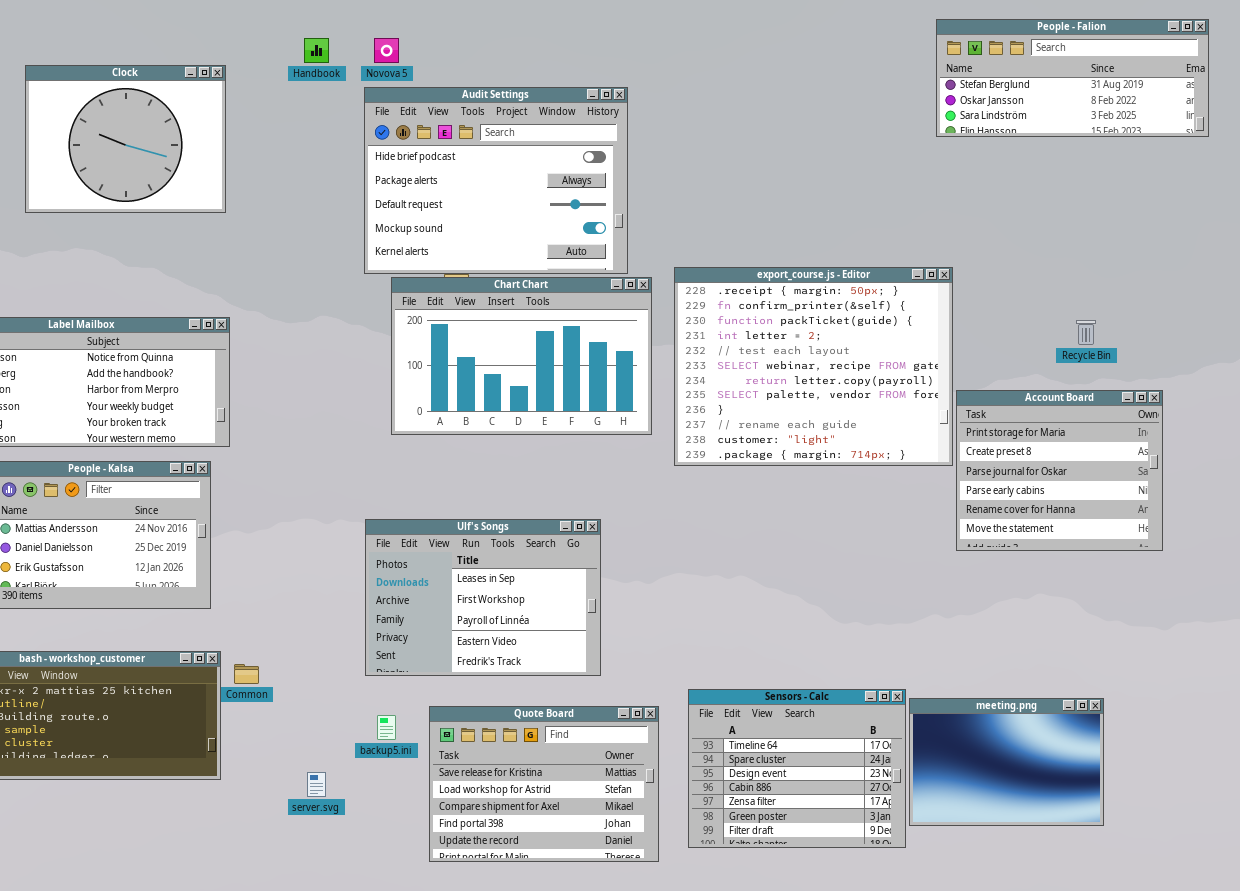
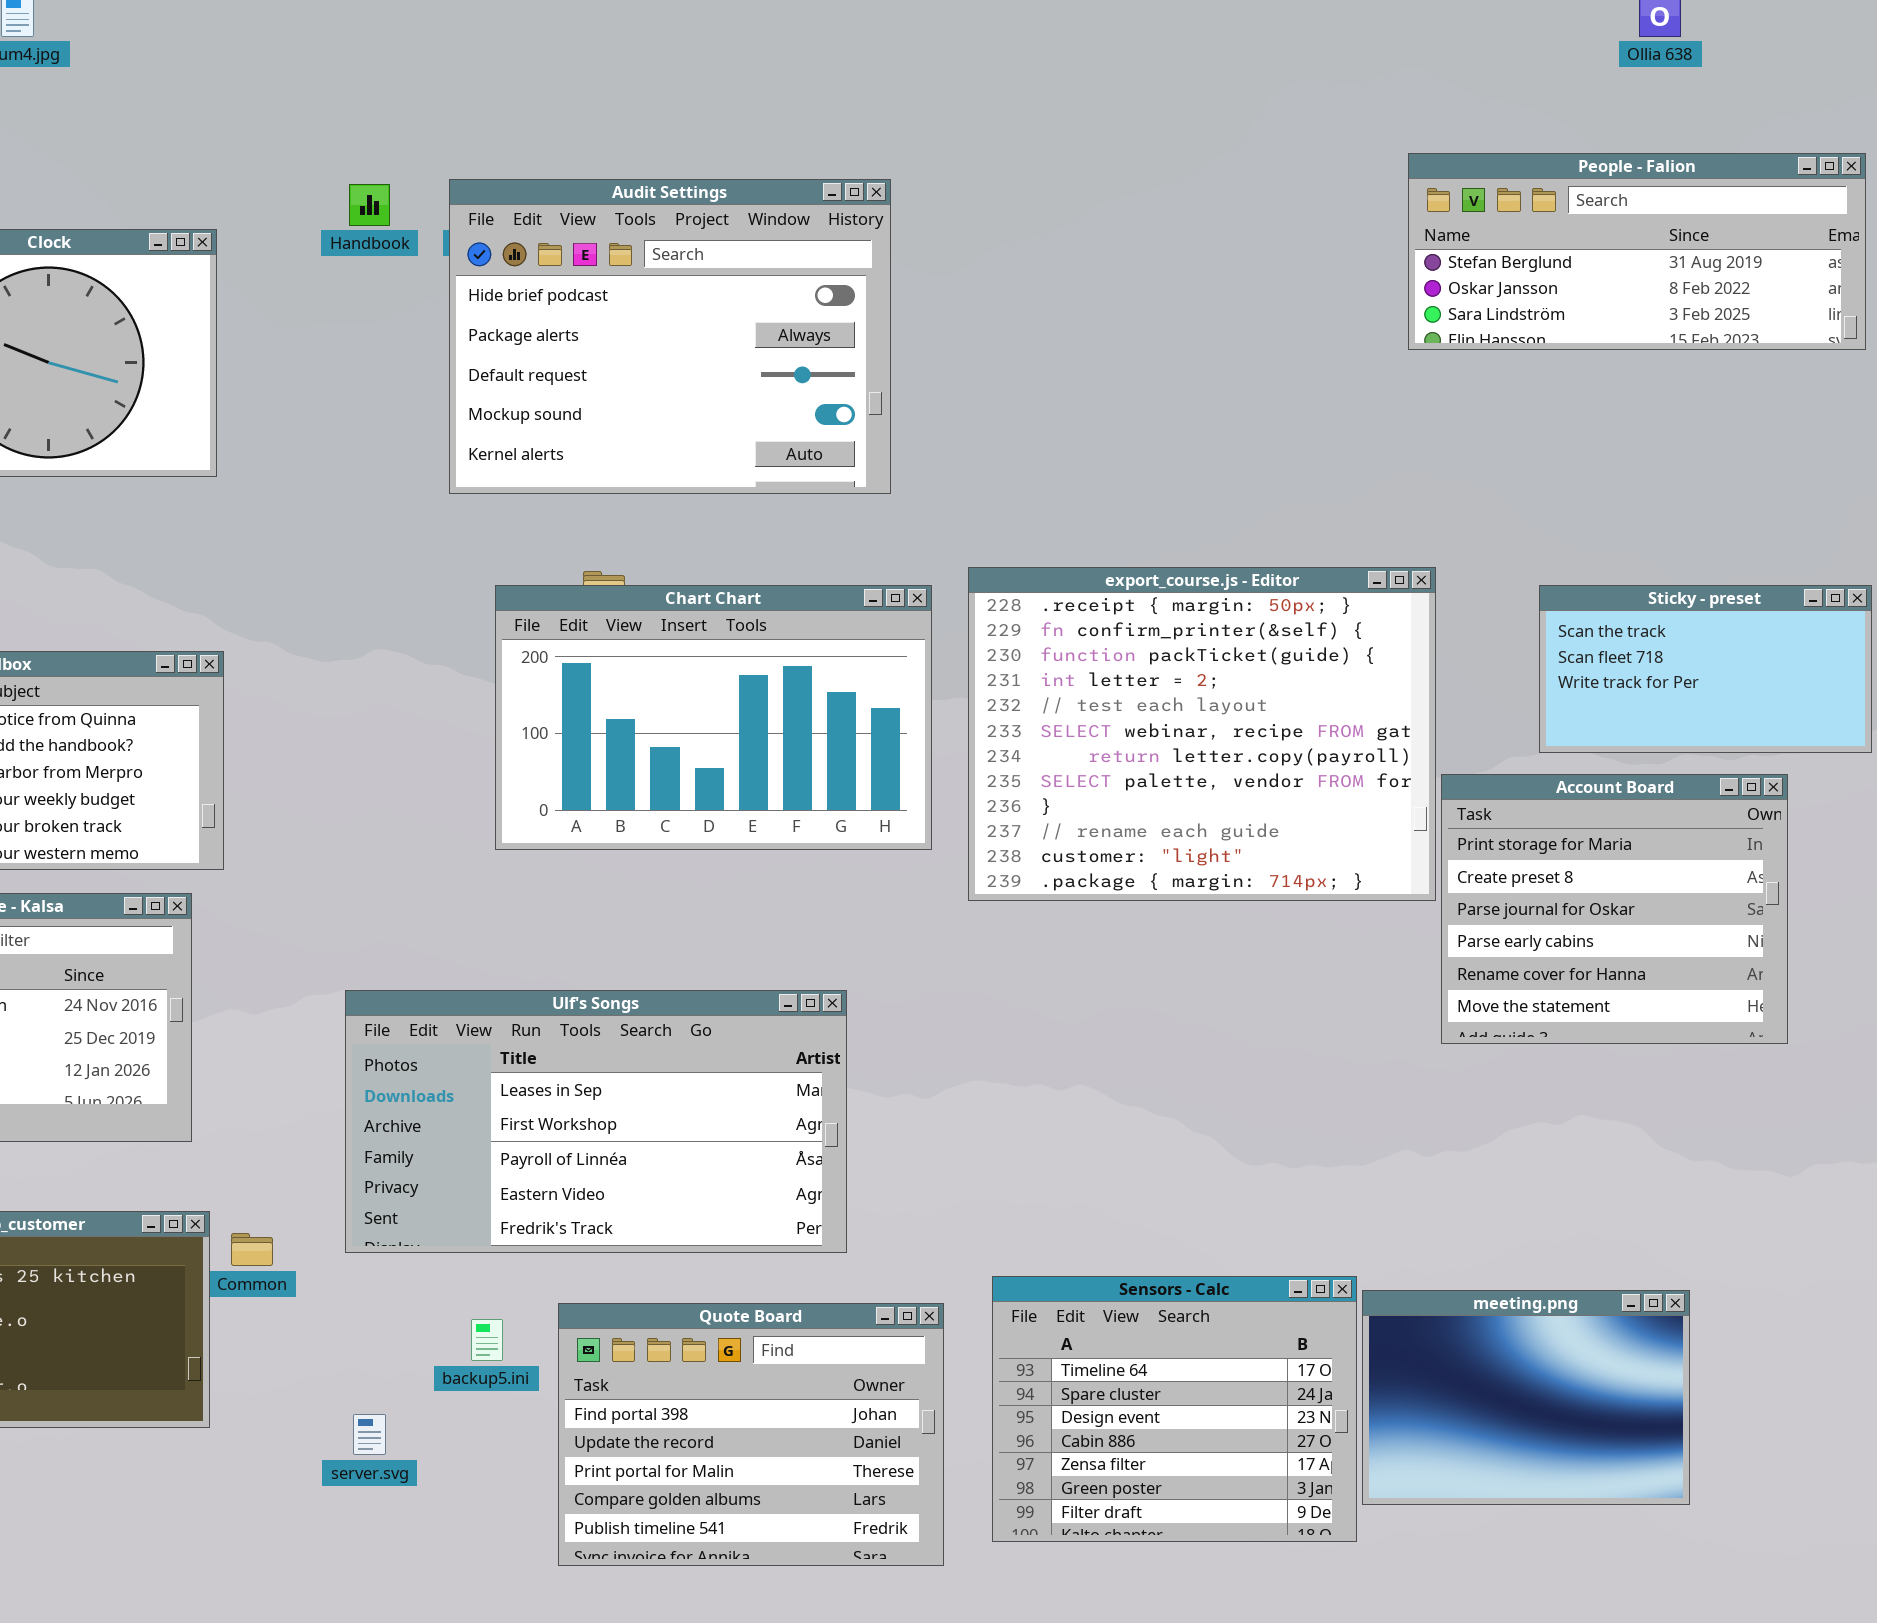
Audit Settings: [364,87,628,274] -> [449,179,891,494], moved
Sticky - preset: none -> [1539,585,1872,753], opened
Ulf's Songs: [365,519,601,676] -> [345,990,847,1253], resized
Quote Board: [429,706,659,862] -> [558,1303,944,1566], scrolled down 3 rows

